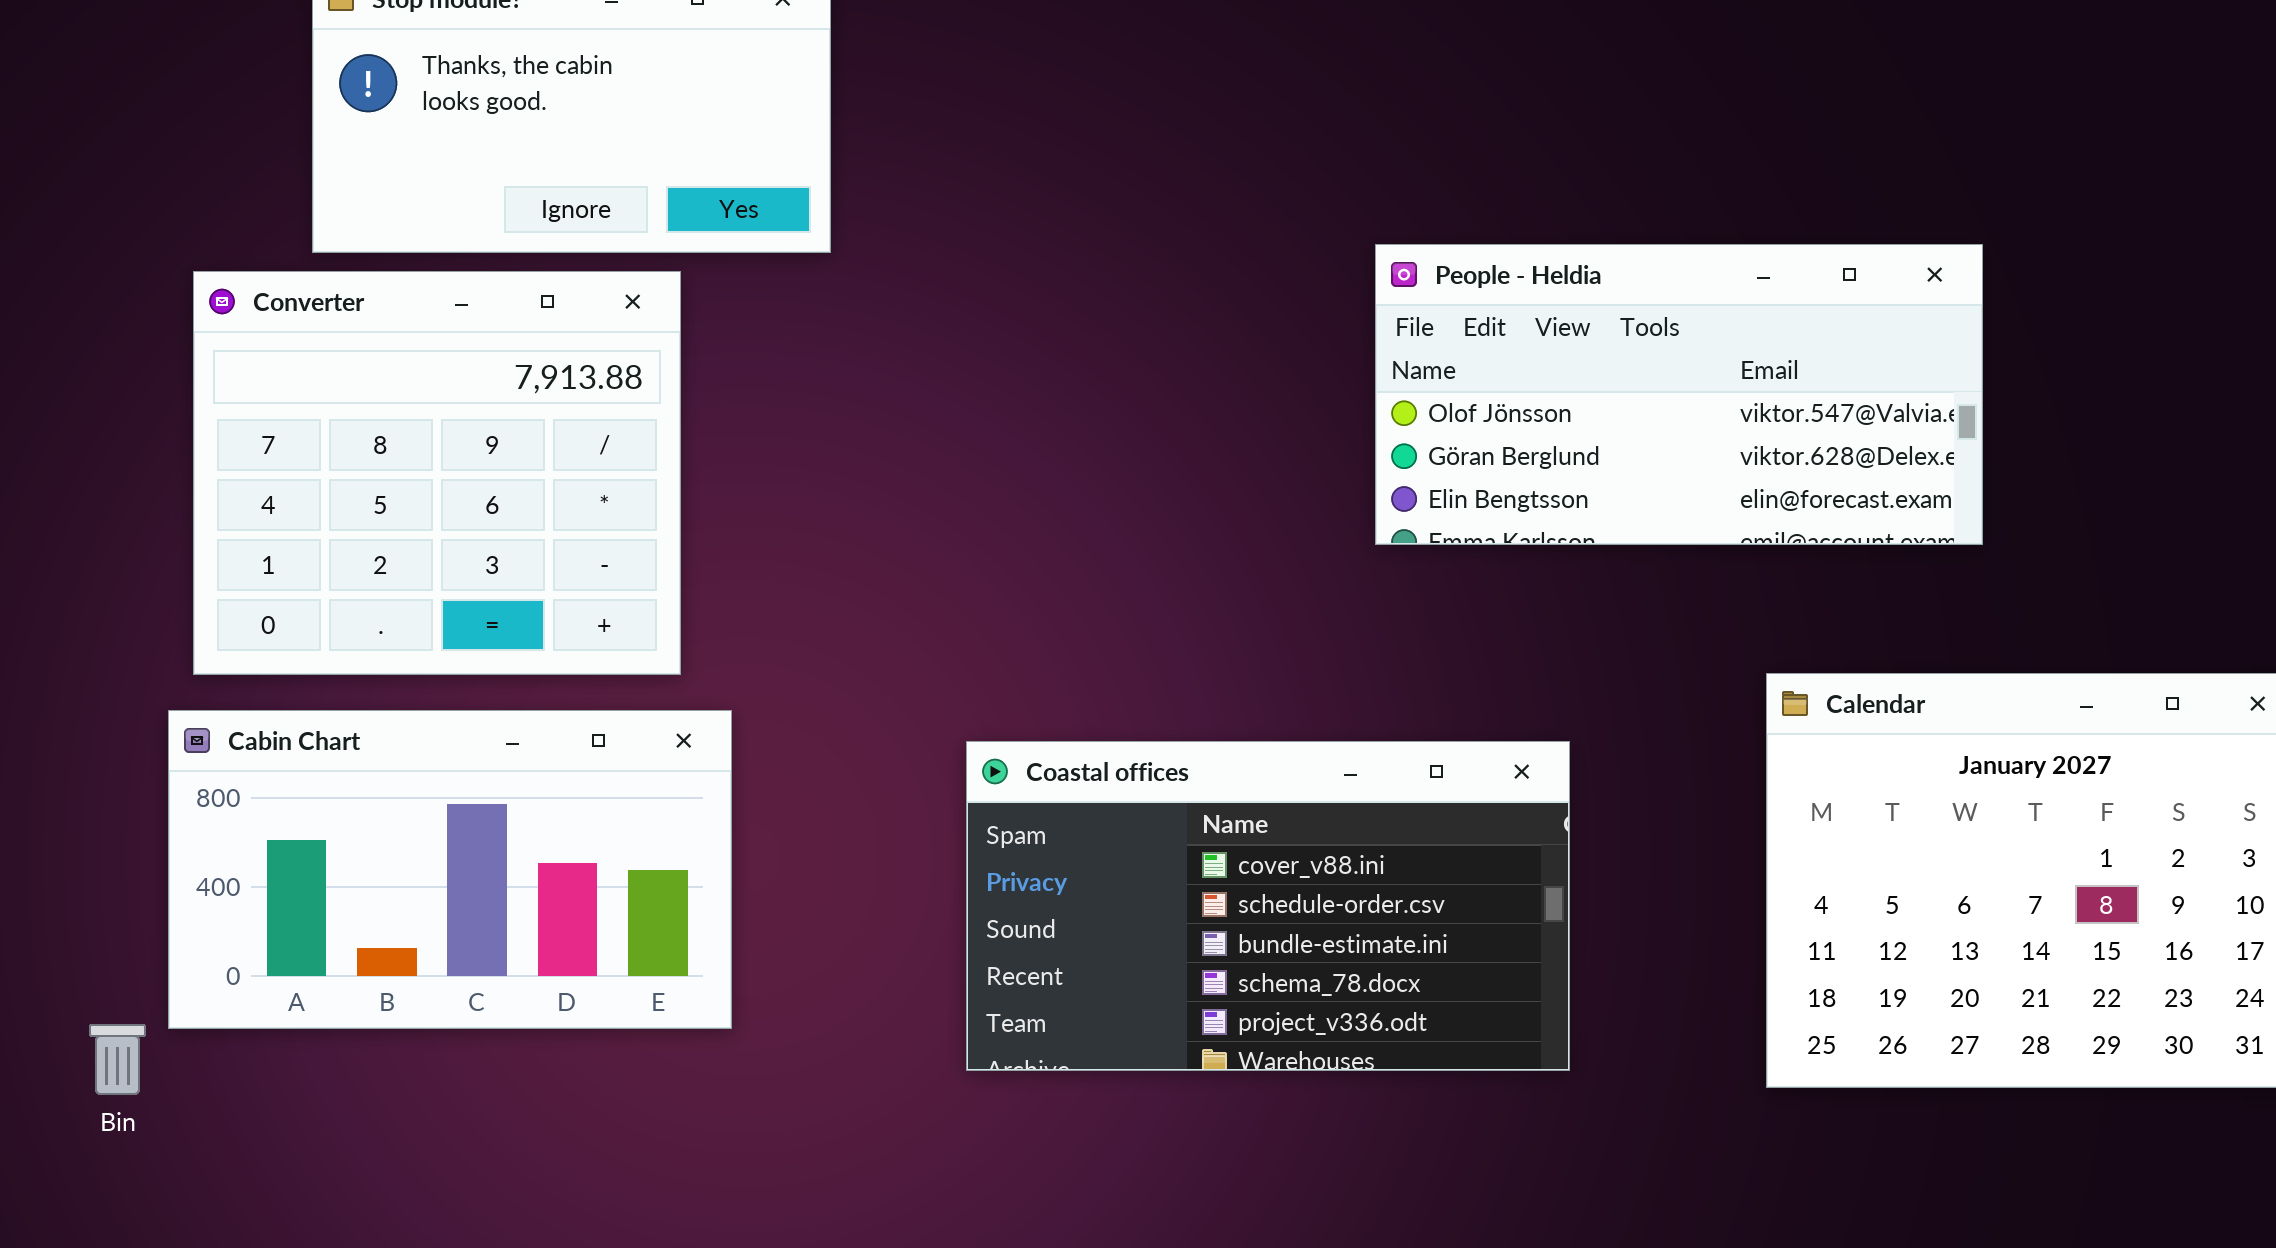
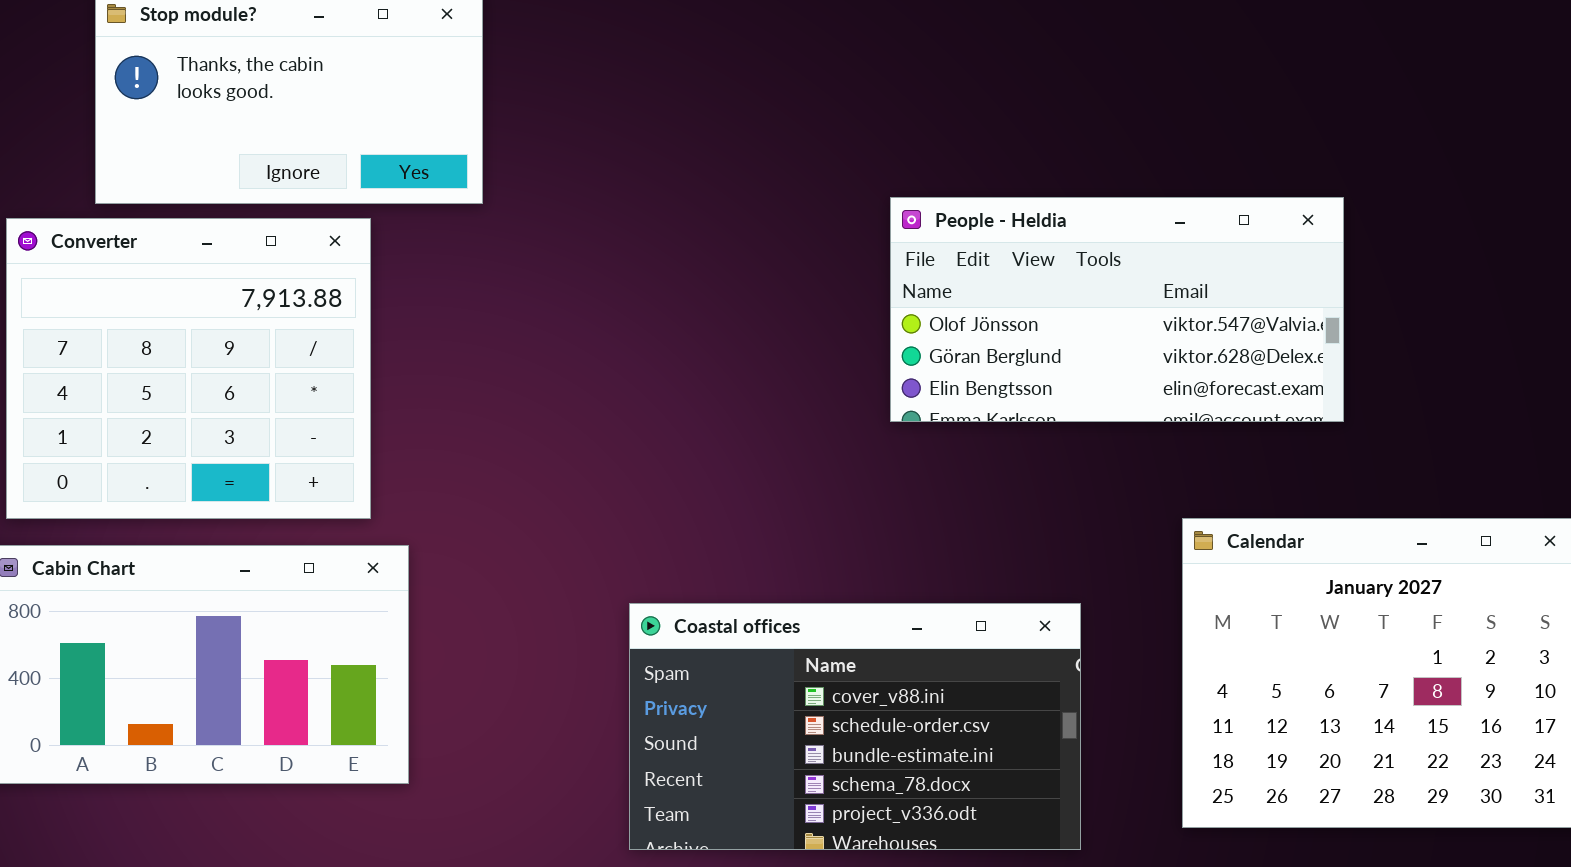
Coastal offices: [966,741,1570,1071] -> [629,603,1081,850], moved

